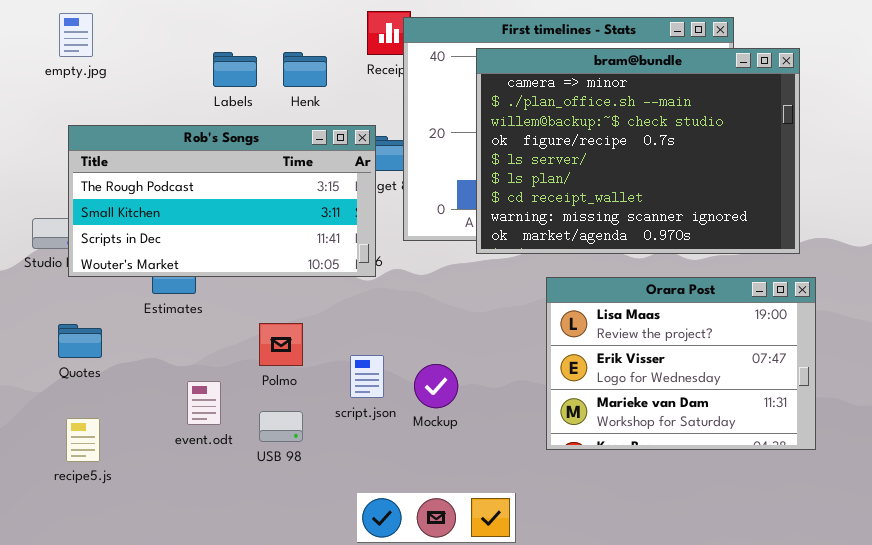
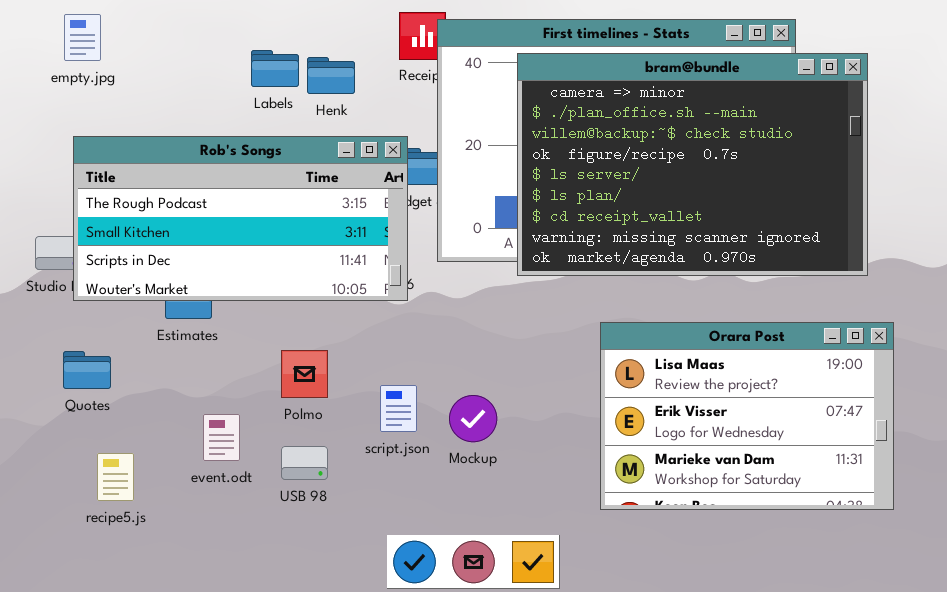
Labels: [213,52,257,87] -> [251,50,299,87], moved
Orara Post: [546,277,816,450] -> [600,322,894,510], moved
recipe5.js: [66,418,100,462] -> [97,453,134,501], moved

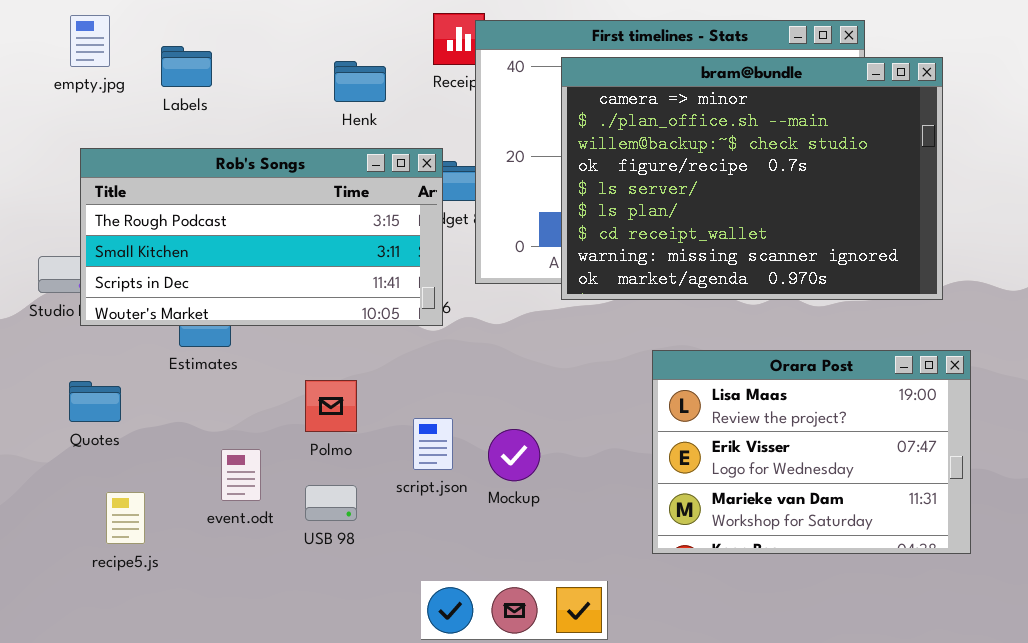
Labels: [251,50,299,87] -> [161,46,212,87], moved

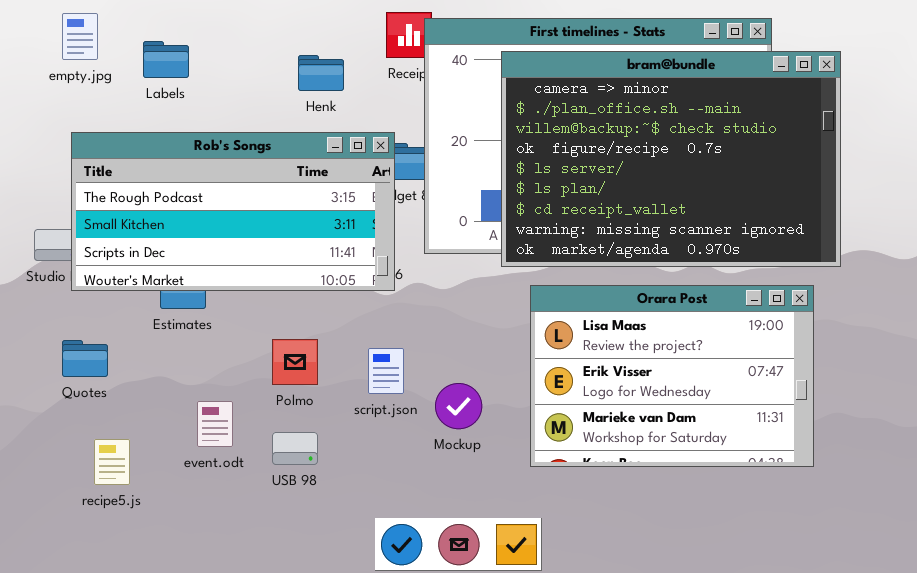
Orara Post: [652,350,971,554] -> [530,285,814,467], moved
script.json: [413,418,453,470] -> [368,348,404,394], moved

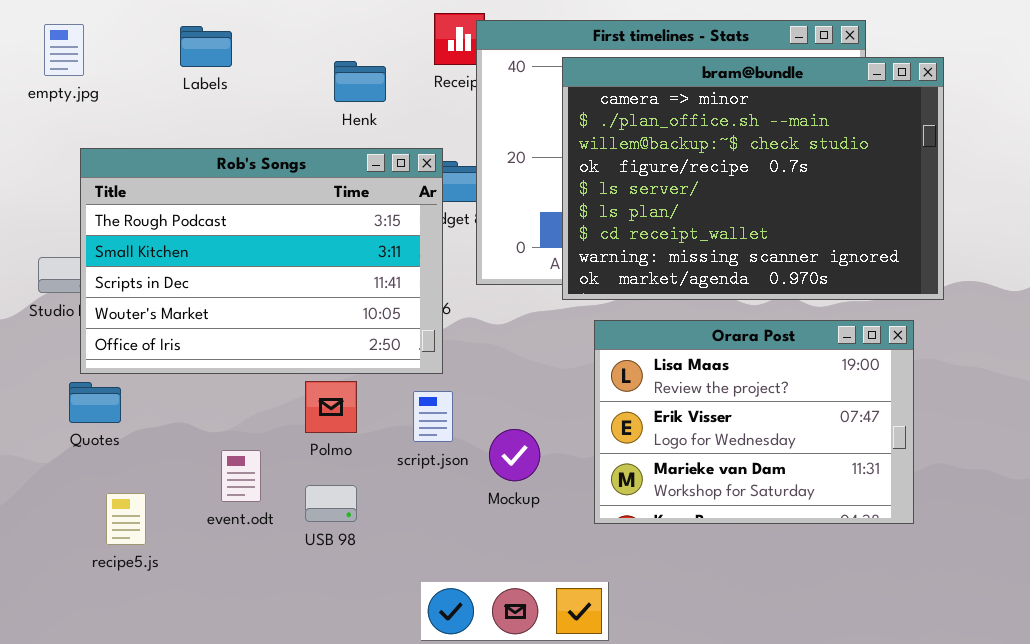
empty.jpg: [62,13,98,60] -> [44,24,84,76], moved
Labels: [143,41,189,78] -> [180,26,232,67], moved
Rob's Songs: [71,132,395,291] -> [80,148,443,374], resized

